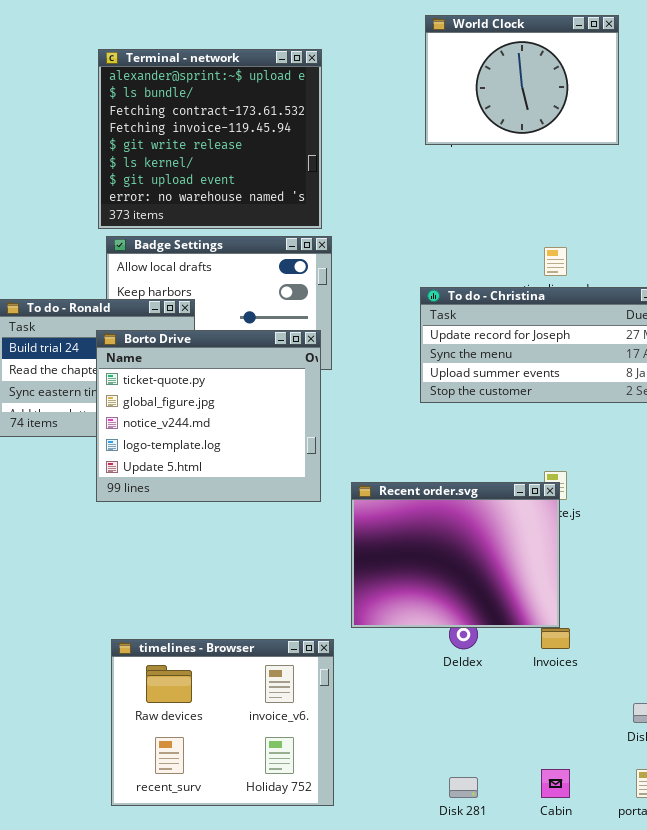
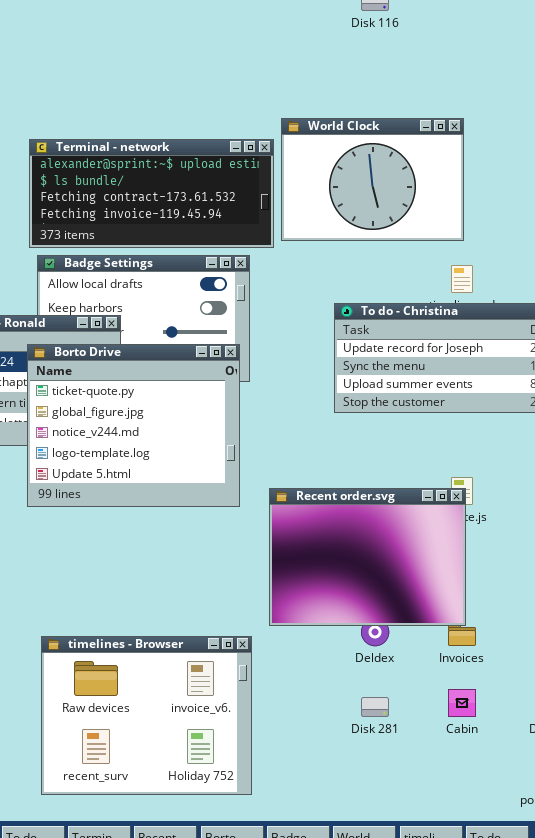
World Clock: [425,15,619,145] -> [281,118,464,241], moved
Terminal - network: [98,49,322,229] -> [29,139,274,248], resized
Cabin: [541,769,570,798] -> [448,689,476,717], moved
Disk 281: [449,777,478,798] -> [361,697,389,717], moved

